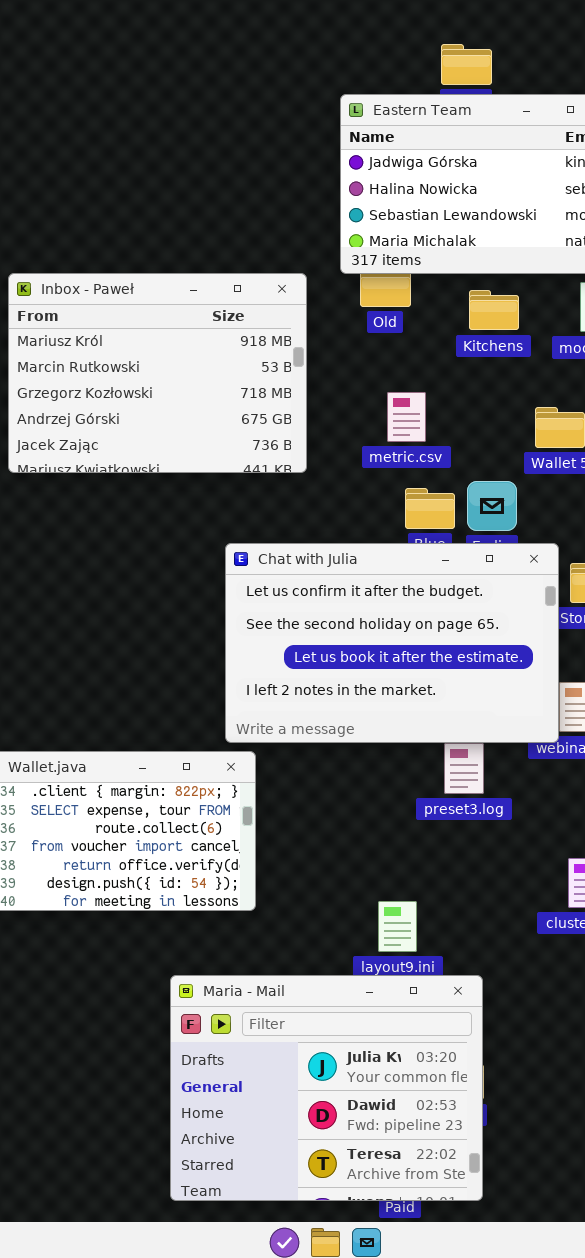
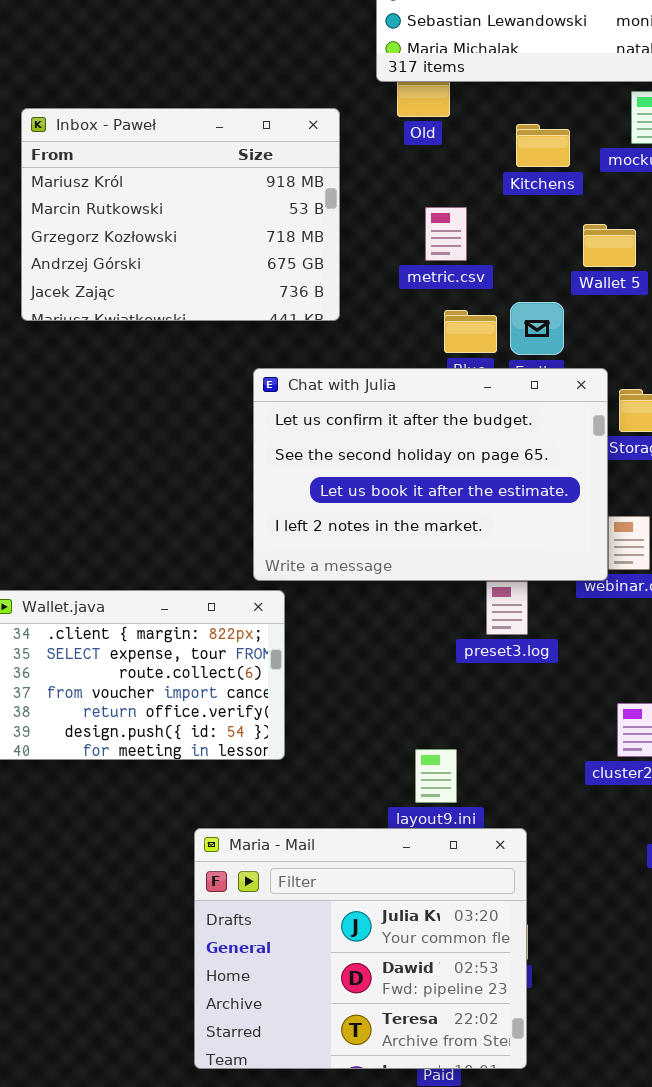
Inbox - Paweł: [8,273,307,473] -> [21,108,340,321], moved
Kitchens: [469,290,519,330] -> [516,124,570,167], moved

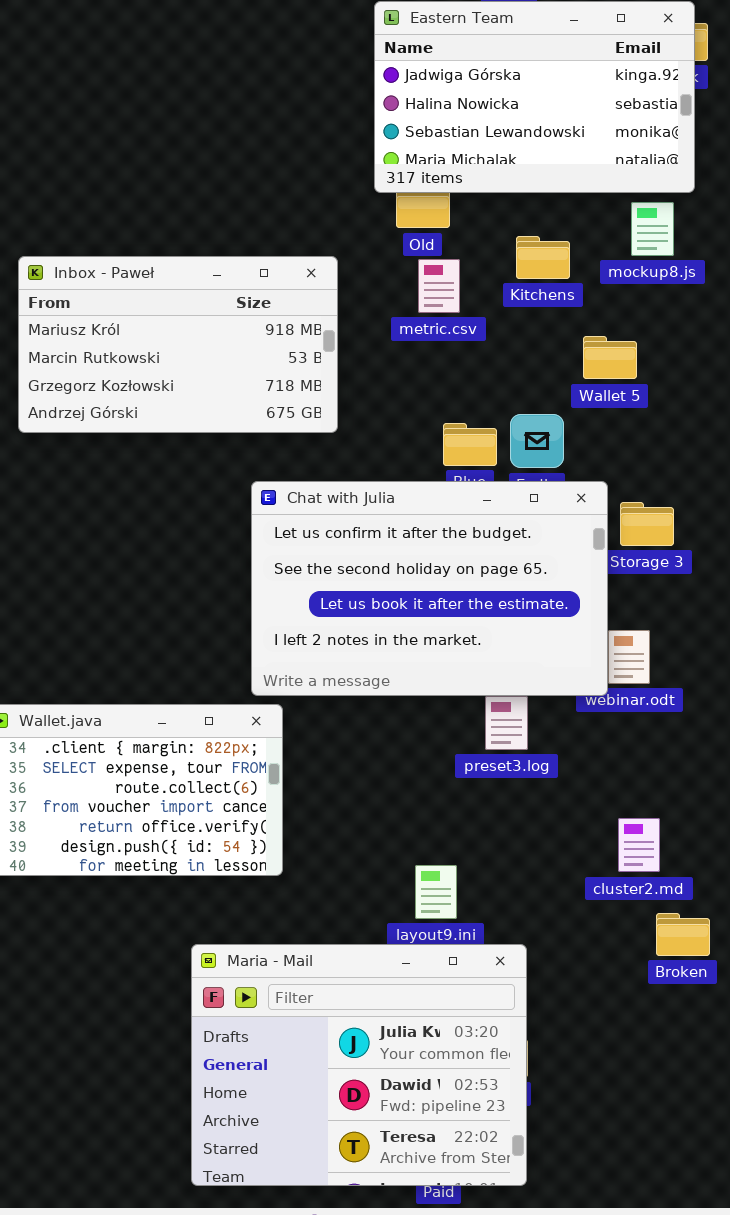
Inbox - Paweł: [21,108,340,321] -> [18,256,338,433], resized
metric.csv: [425,207,467,261] -> [418,259,460,313], moved

